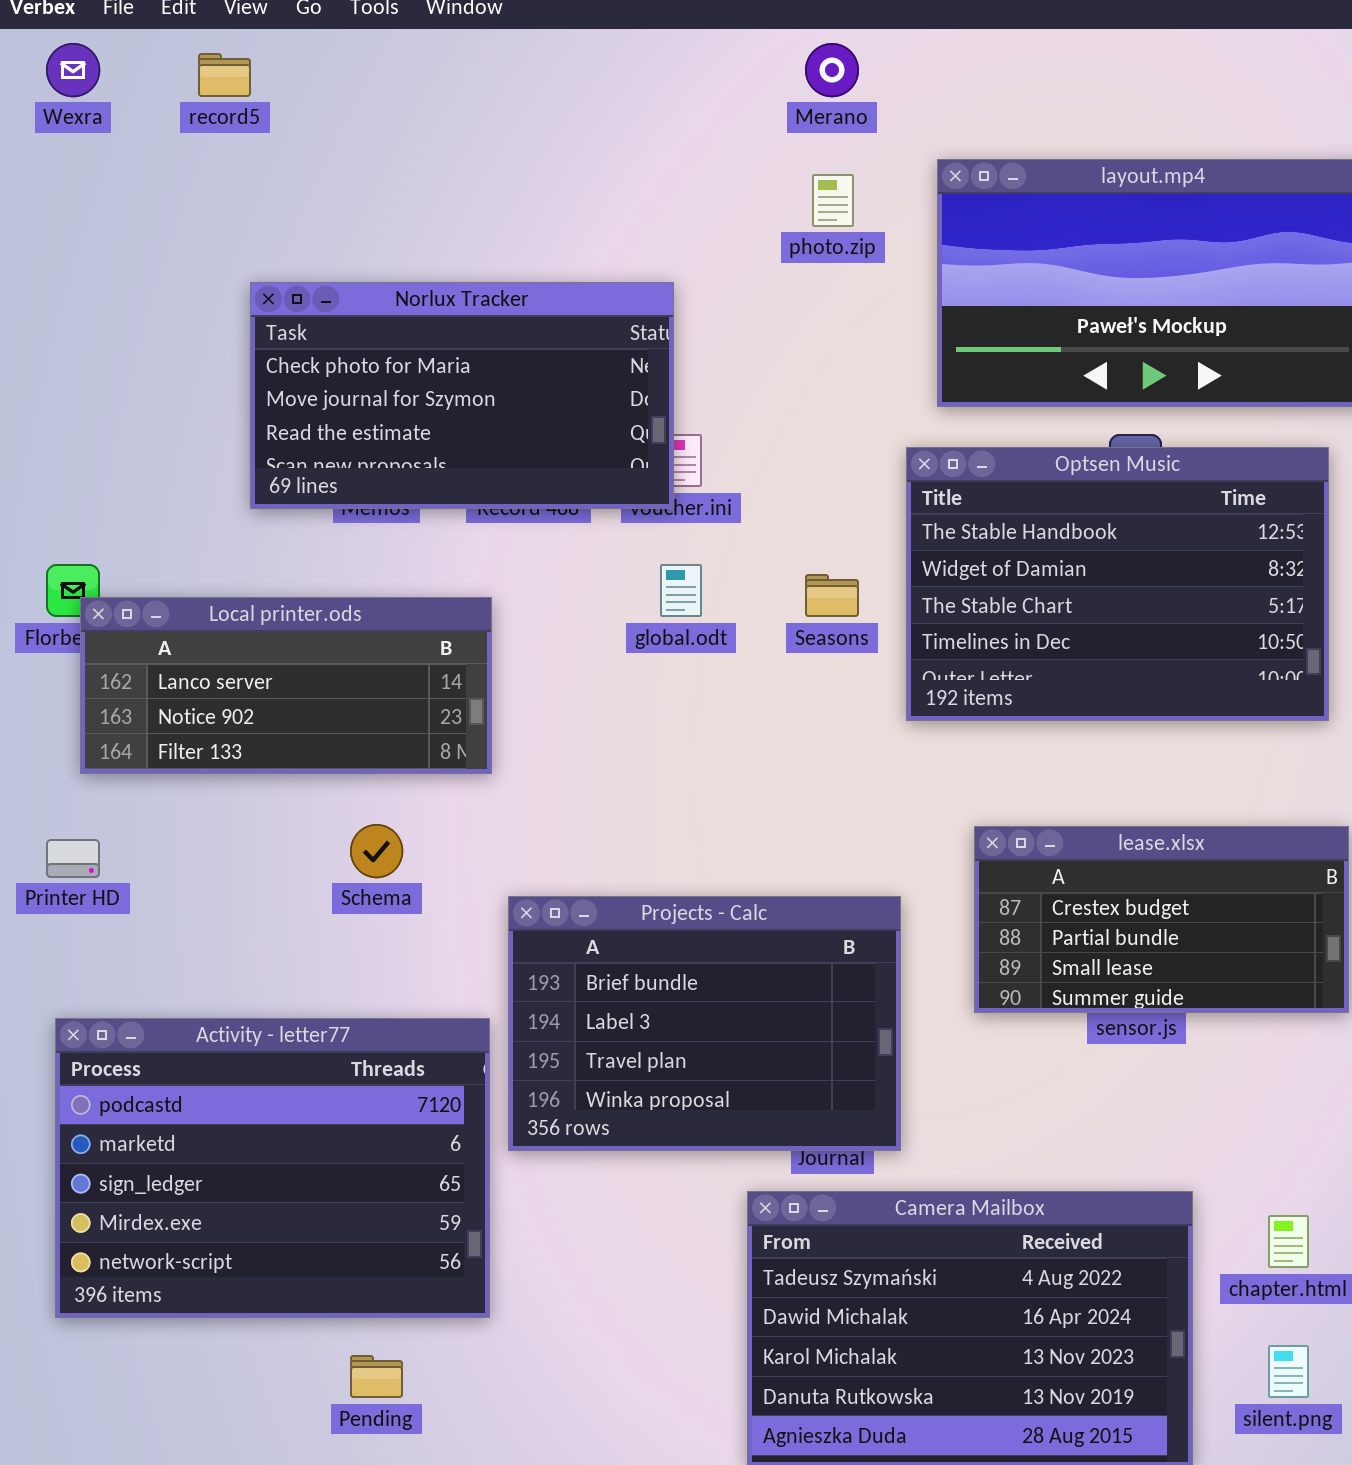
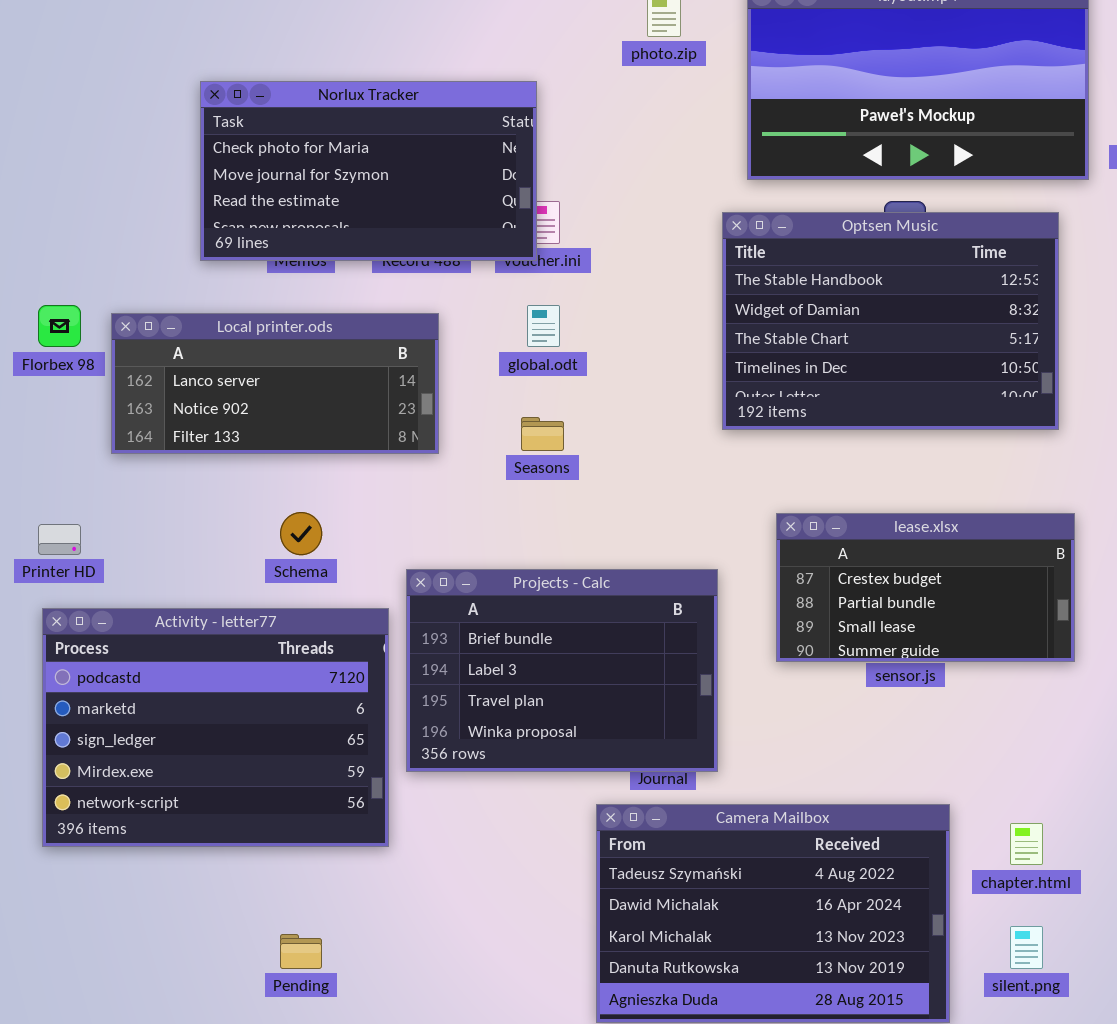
Seasons: [805,574,859,617] -> [521,417,564,451], moved
Local printer.ods: [80,597,492,774] -> [111,313,439,454], moved
Activity - letter77: [55,1018,490,1318] -> [42,608,389,847], moved

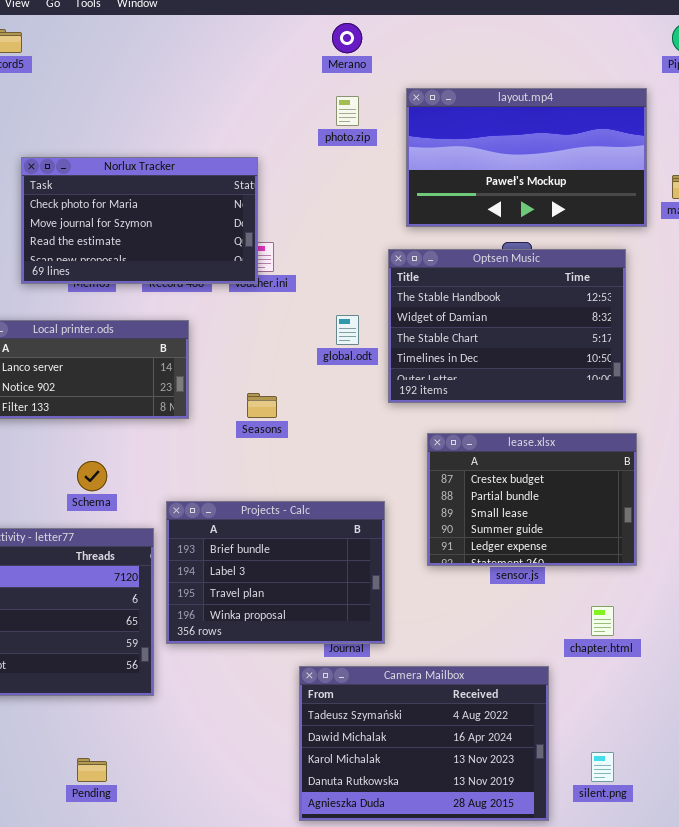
global.odt: [527,305,560,347] -> [336,315,359,345], moved
lease.xlsx: [776,513,1075,662] -> [427,433,637,566], resized
chapter.html: [1010,823,1043,865] -> [591,606,614,636], moved

